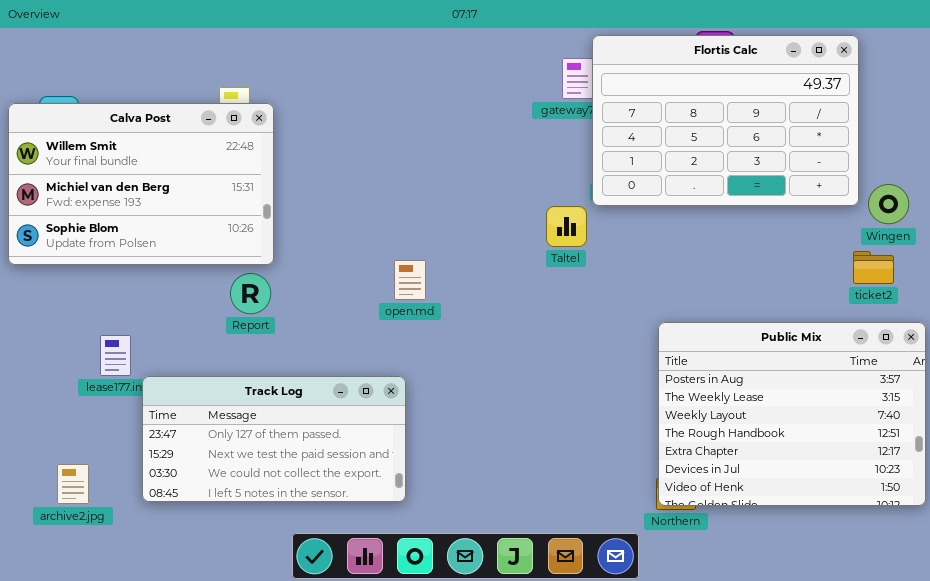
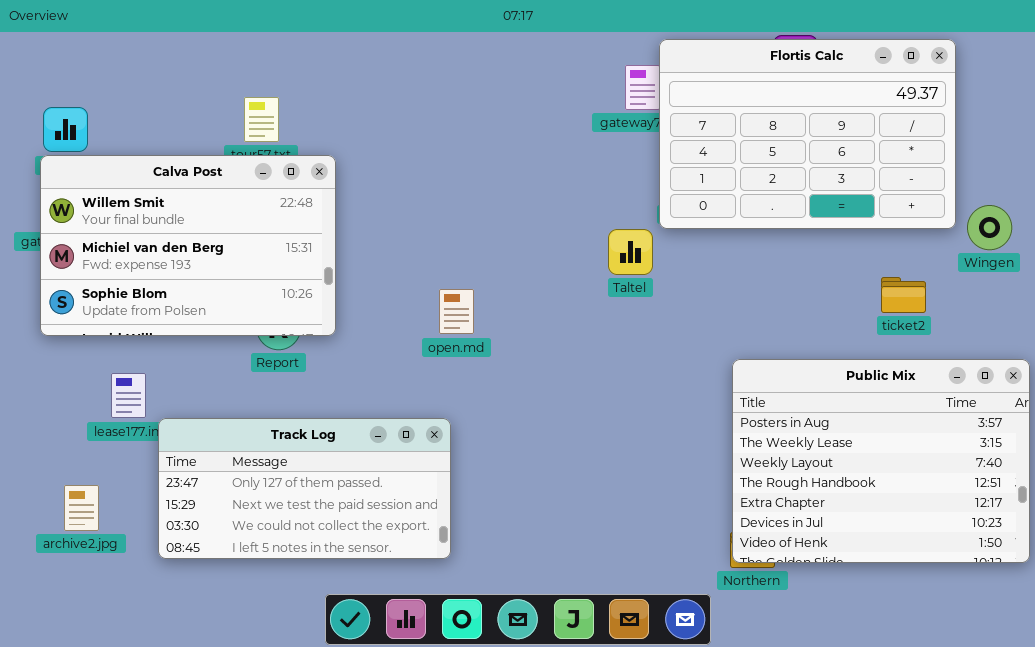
Calva Post: [8,103,274,265] -> [40,155,336,336], moved
ticket2: [853,251,894,284] -> [881,277,926,313], moved
archive2.jpg: [57,464,89,504] -> [64,485,99,531], moved

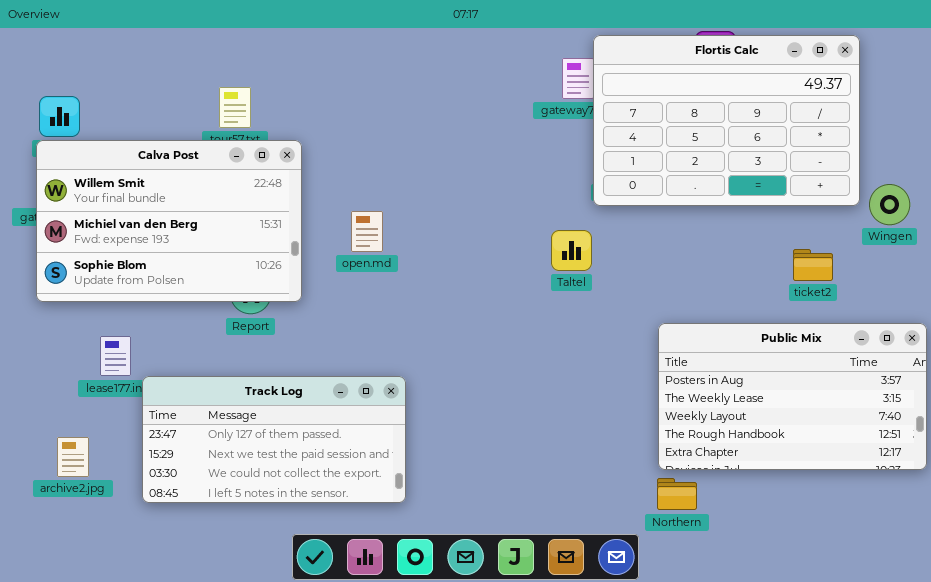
Taltel: [608,229,653,275] -> [551,230,592,271], moved
open.md: [439,289,474,334] -> [351,211,383,252], moved
Public Mix: [732,359,1030,563] -> [658,323,927,470], resized

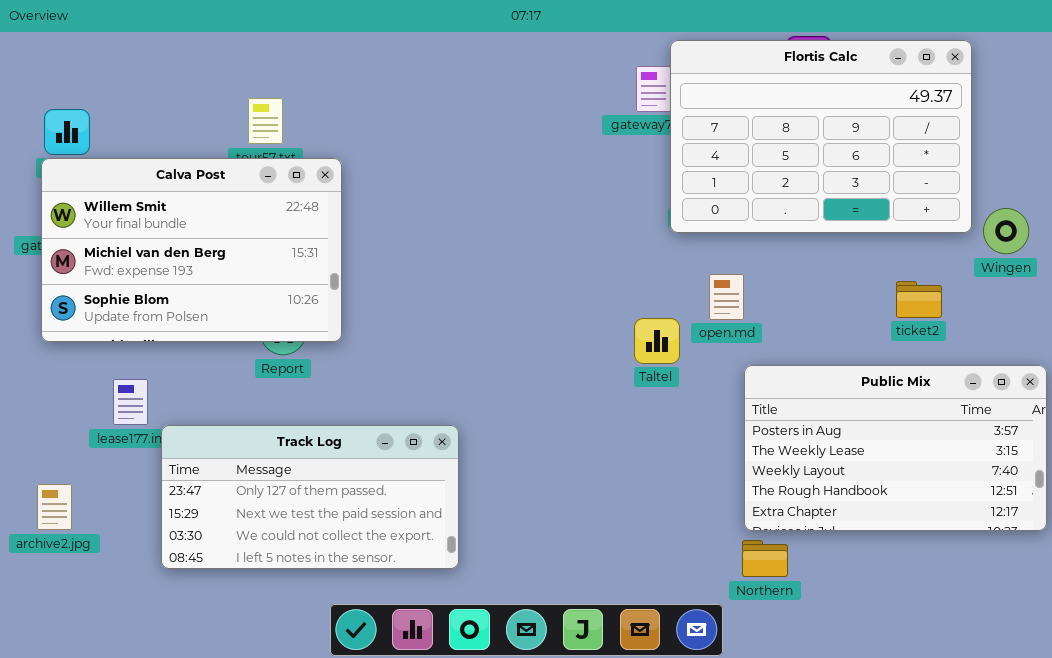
open.md: [351,211,383,252] -> [709,274,744,320], moved
Taltel: [551,230,592,271] -> [634,318,680,364], moved
archive2.jpg: [57,437,89,477] -> [37,484,72,530], moved

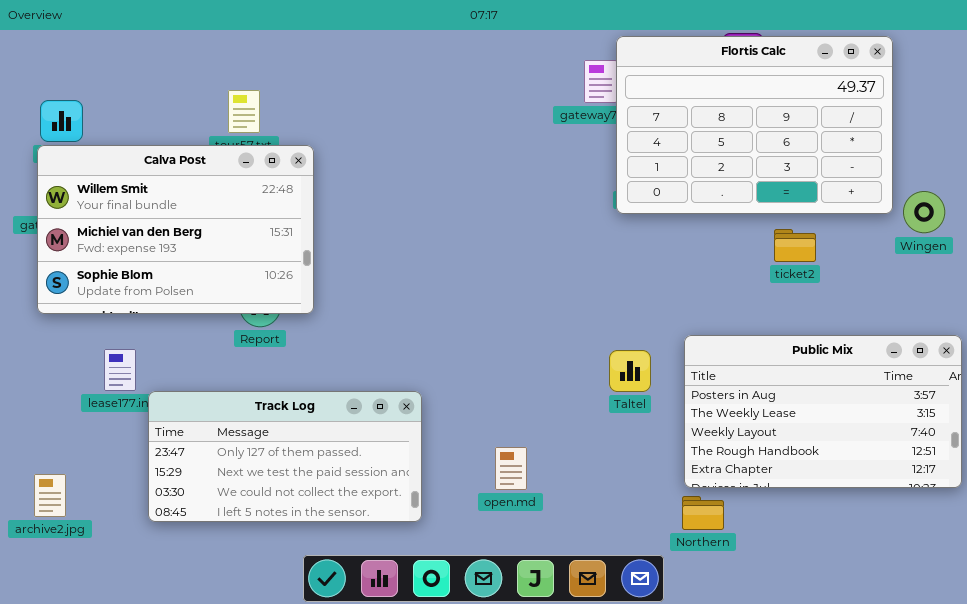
open.md: [709,274,744,320] -> [495,447,527,490], moved
ticket2: [896,281,942,318] -> [774,229,816,262], moved
Taltel: [634,318,680,364] -> [609,350,651,392], moved
archive2.jpg: [37,484,72,530] -> [34,474,66,517], moved

